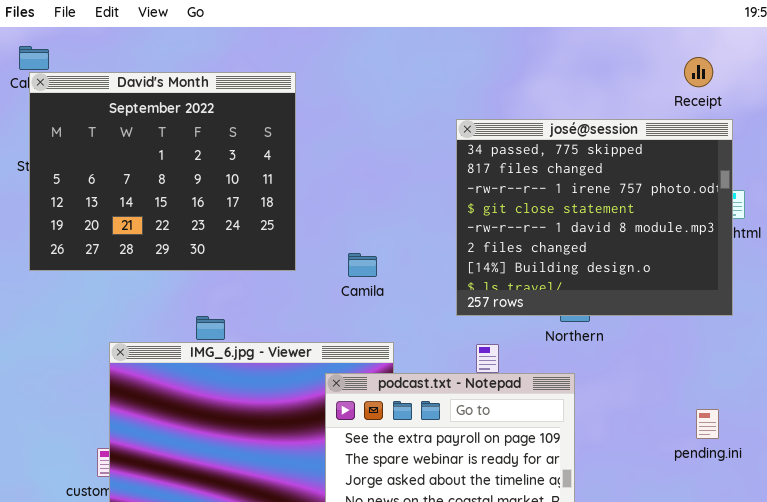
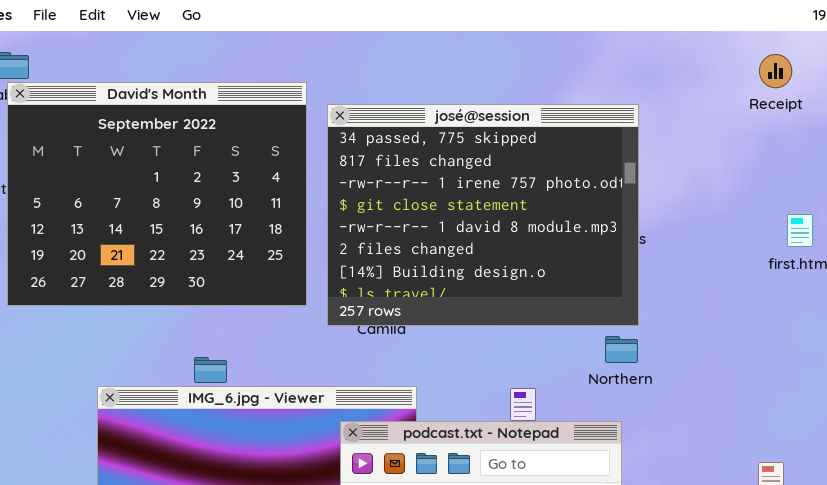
Receipt: [684,57,713,87] -> [759,54,792,88], moved
josé@session: [456,119,733,316] -> [327,104,639,326], moved

